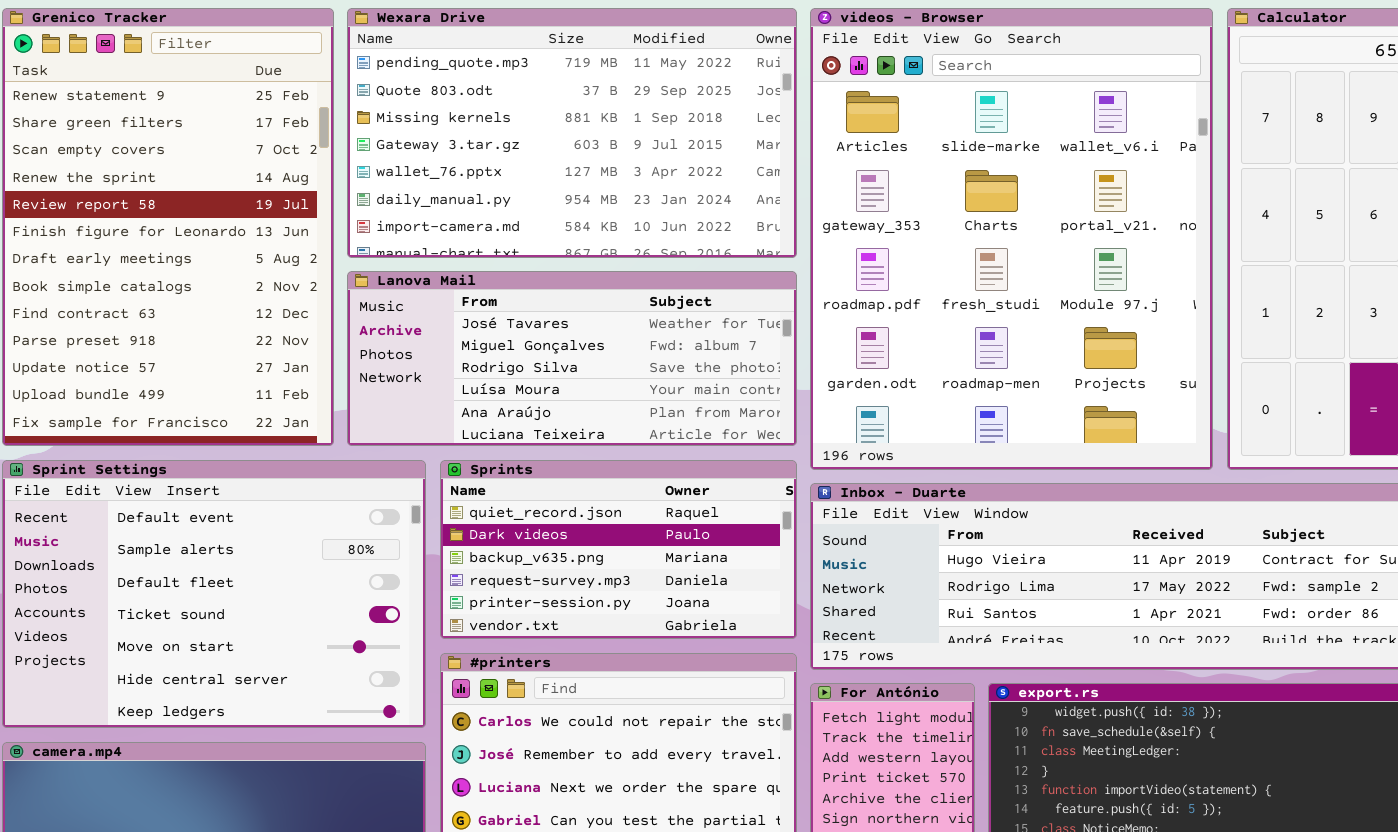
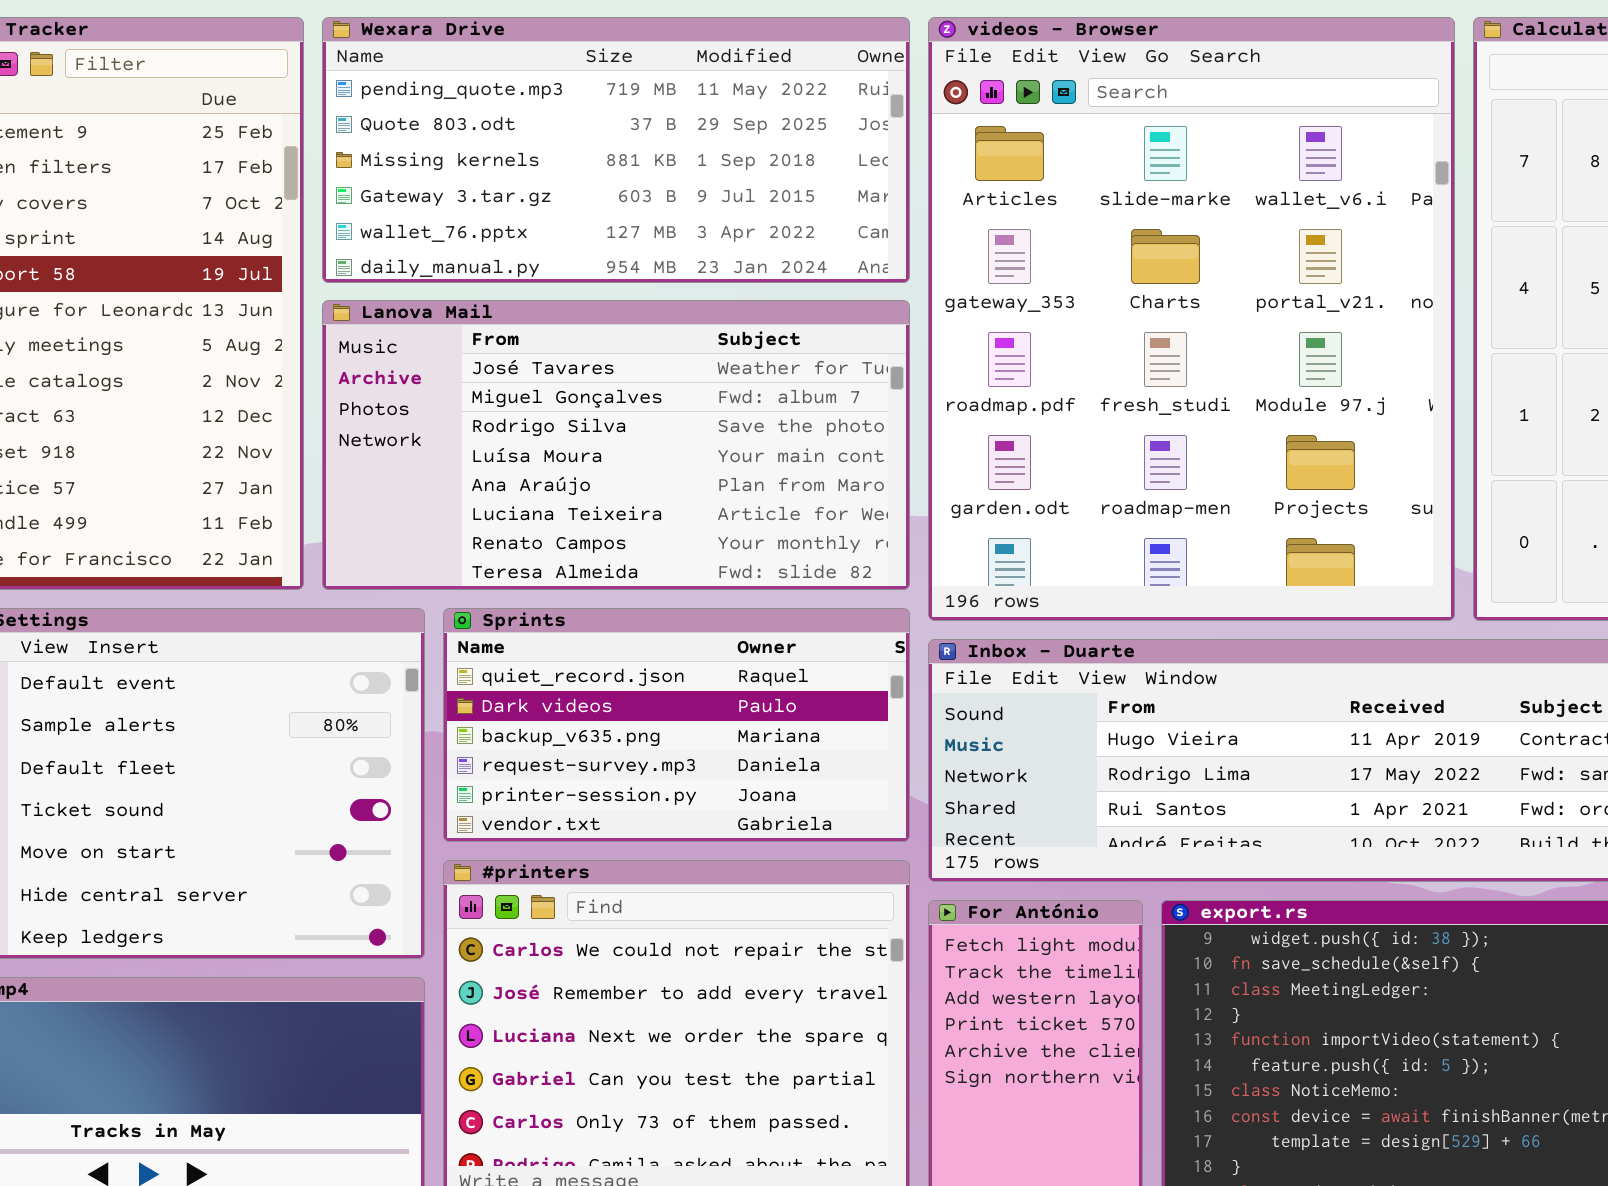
Wexara Drive: [347,8,797,258] -> [322,17,910,283], resized
Lanova Mail: [347,271,797,446] -> [322,300,910,590], resized

